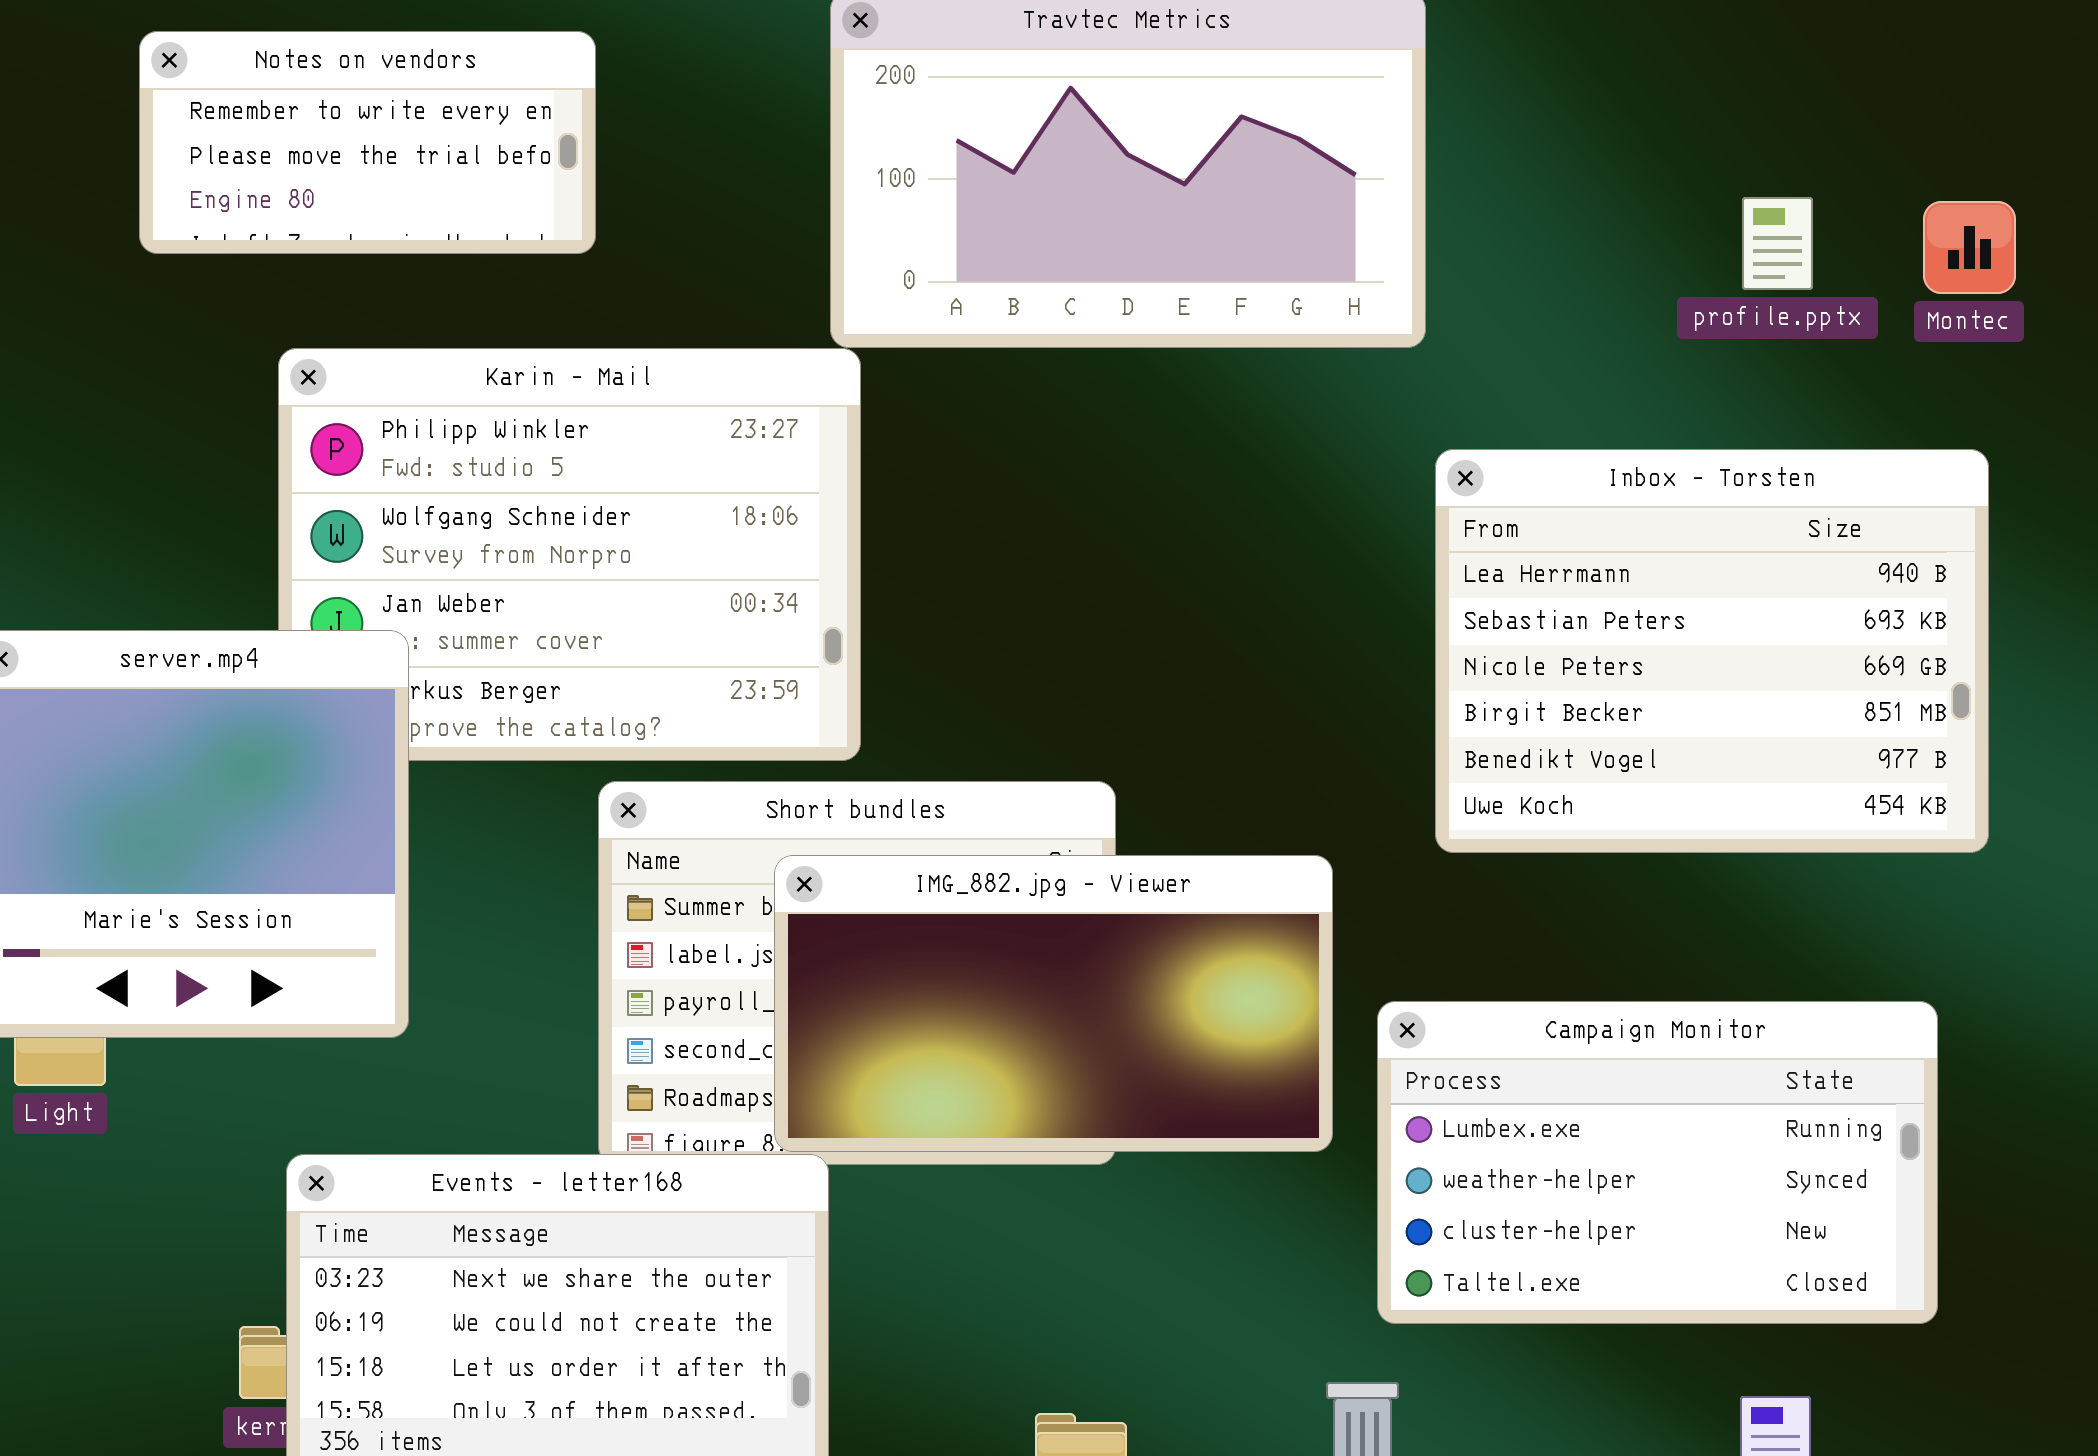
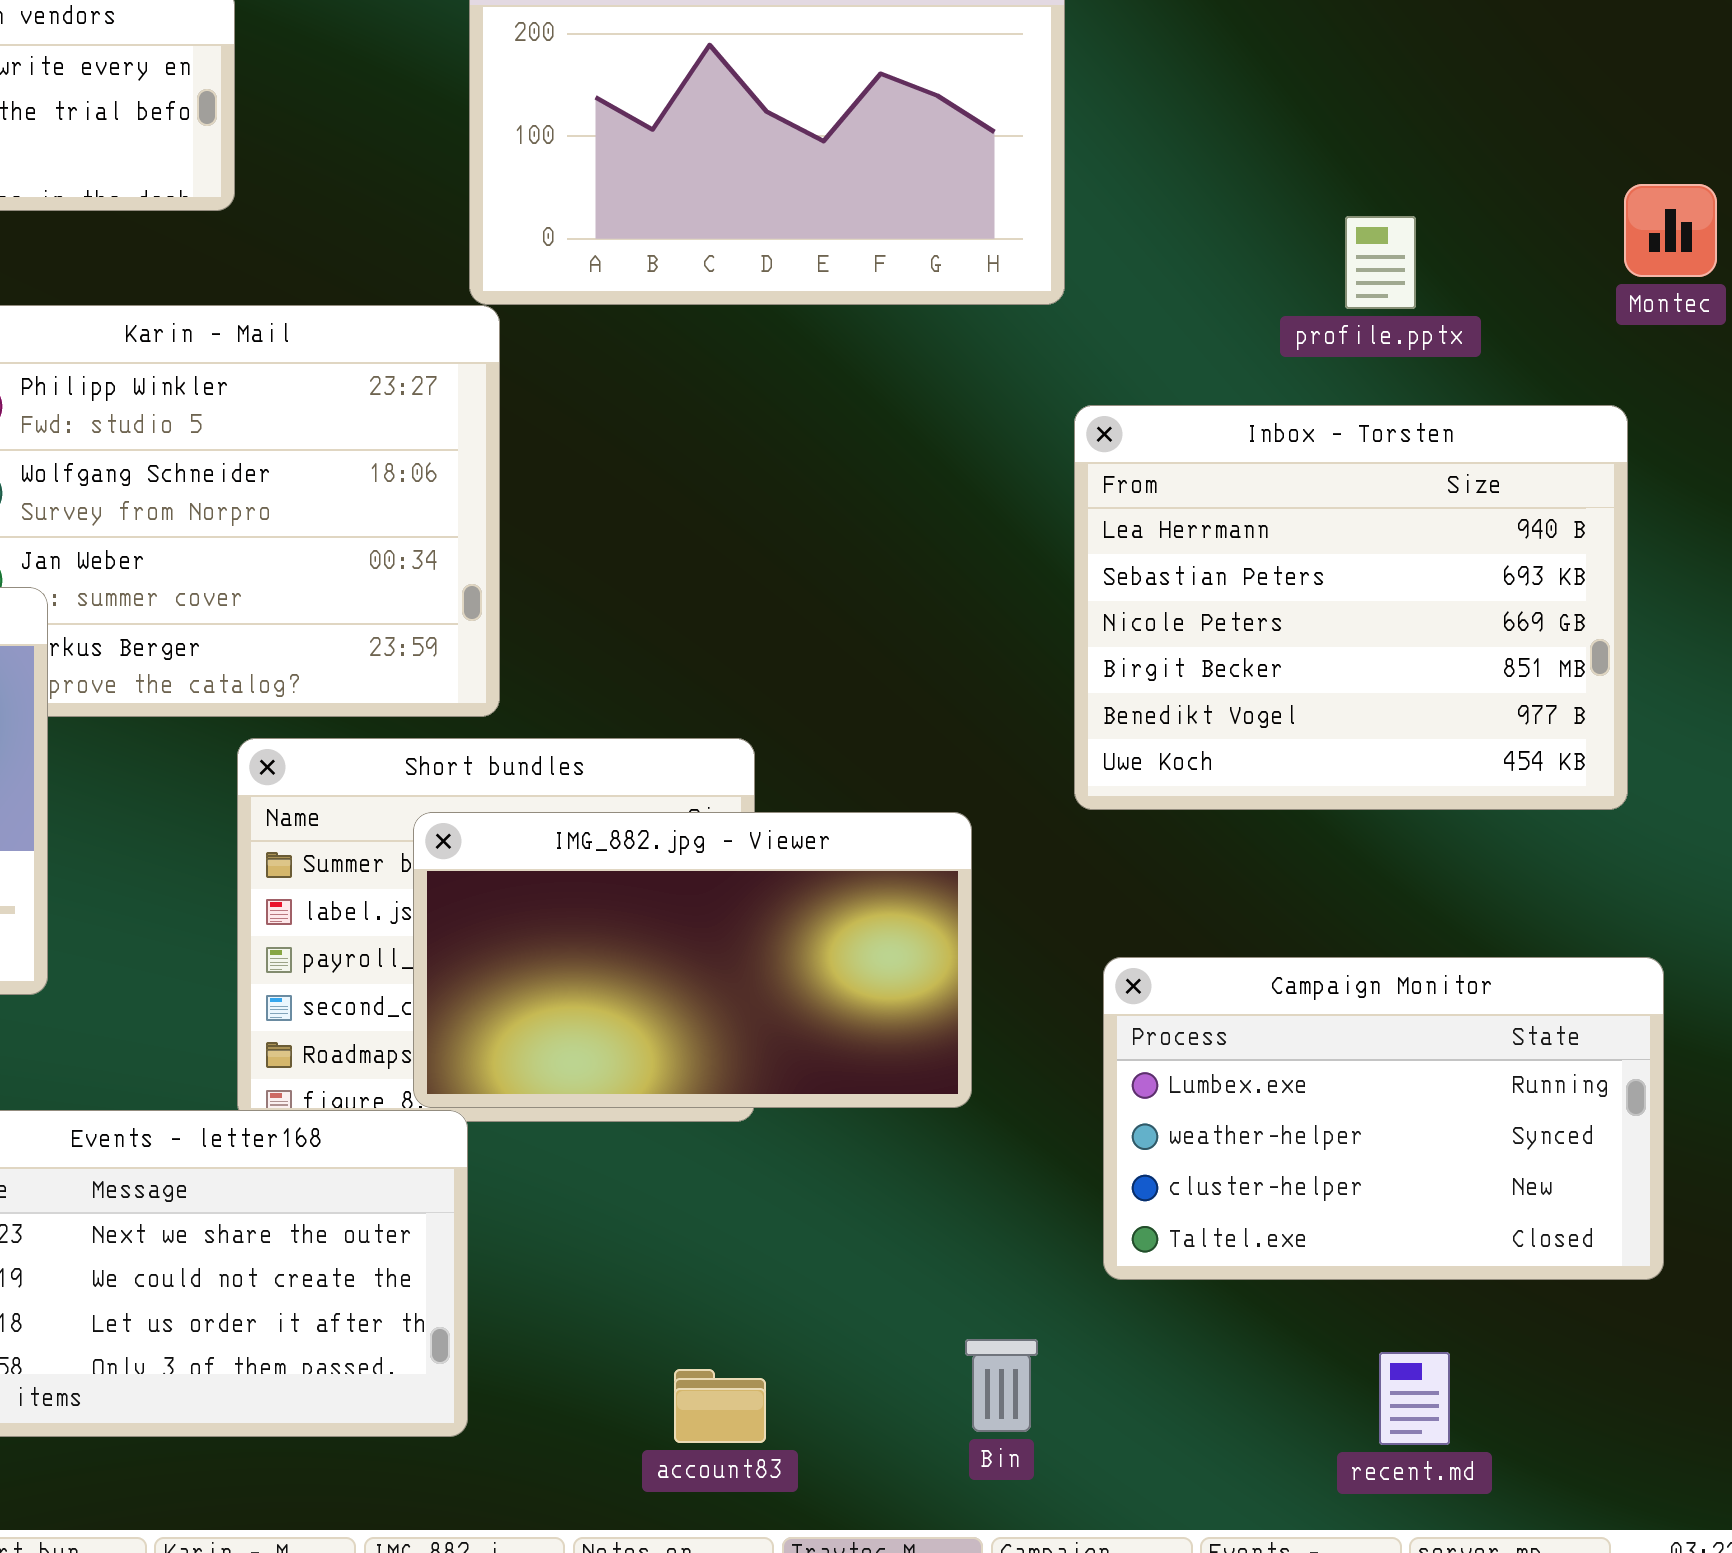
profile.pptx: [1742,197,1813,290] -> [1345,216,1416,309], moved
Montec: [1923,201,2016,294] -> [1624,184,1717,277], moved
Campaign Monitor: [1377,1001,1938,1324] -> [1103,957,1664,1280], moved

